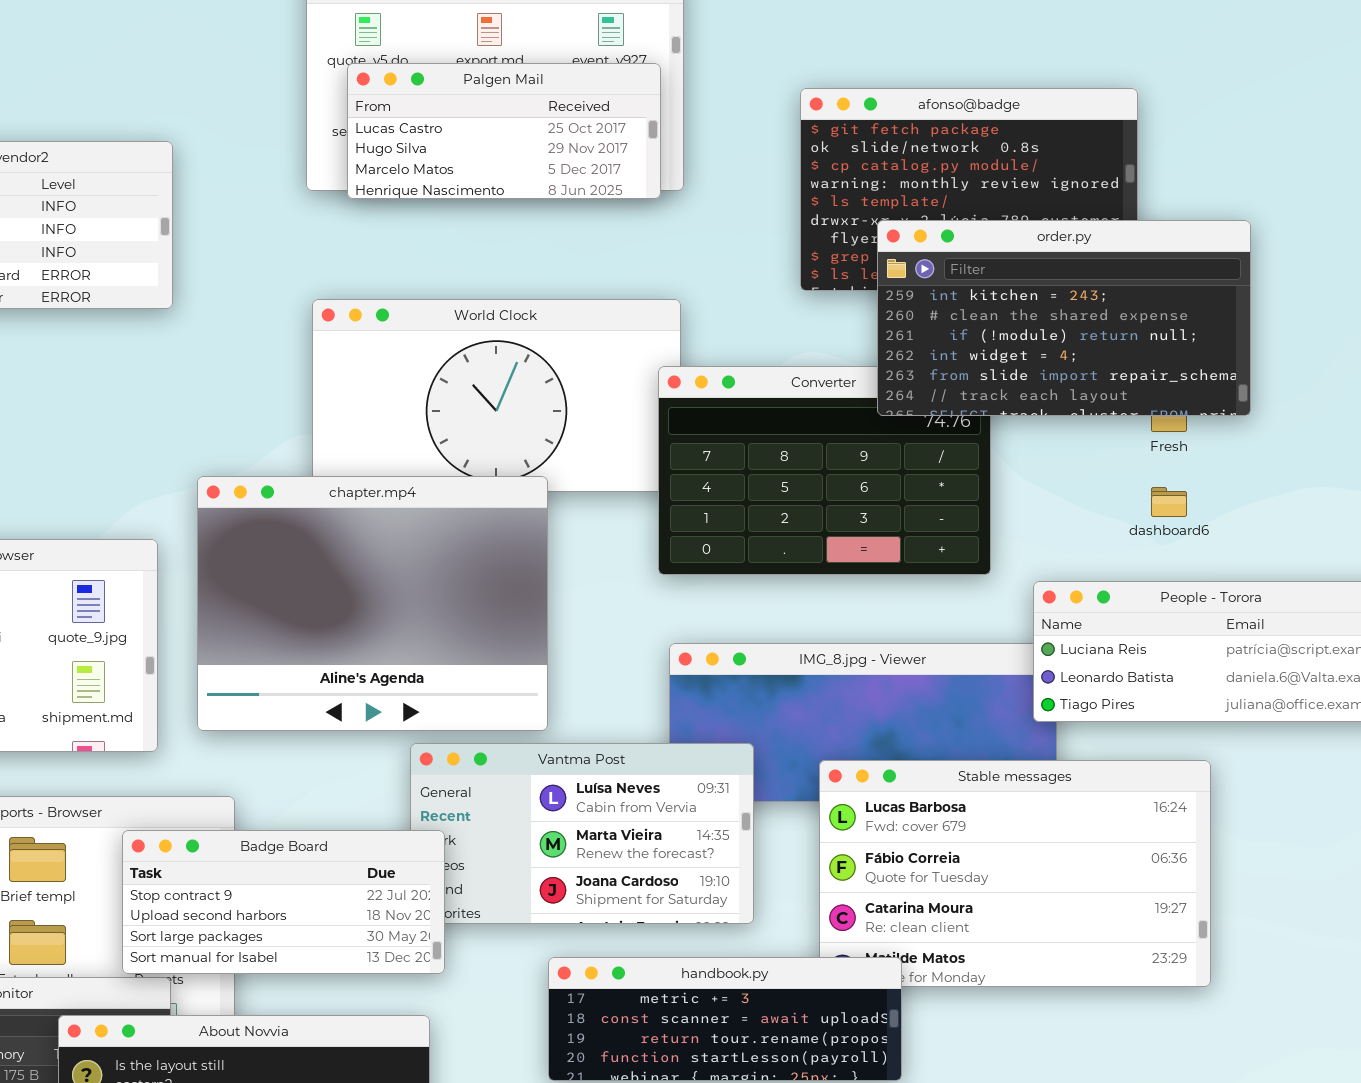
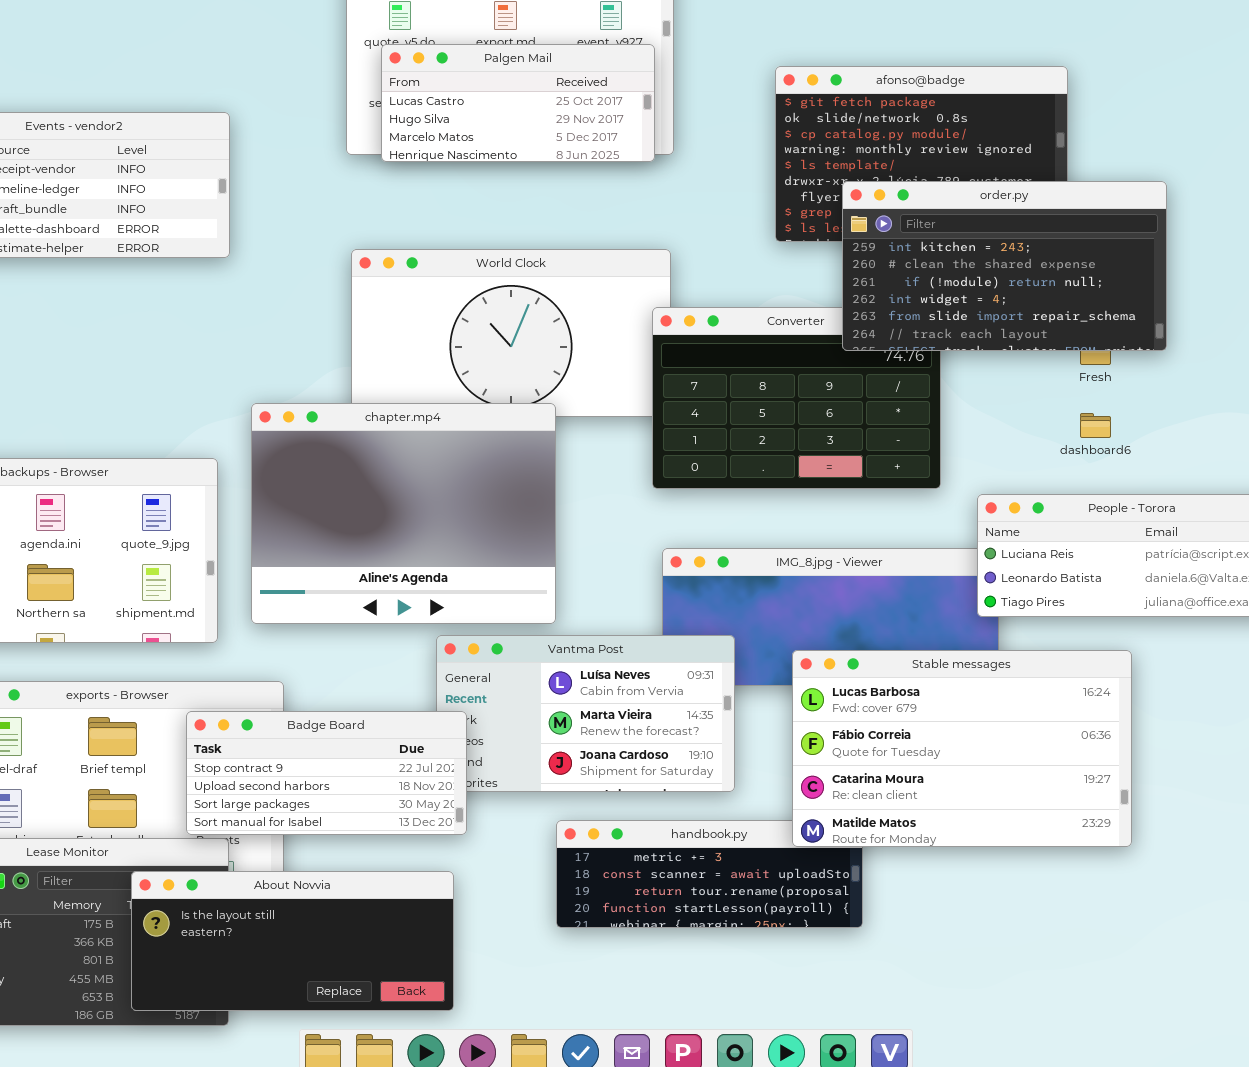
Stable messages: [819,760,1211,987] -> [792,650,1132,847], raised

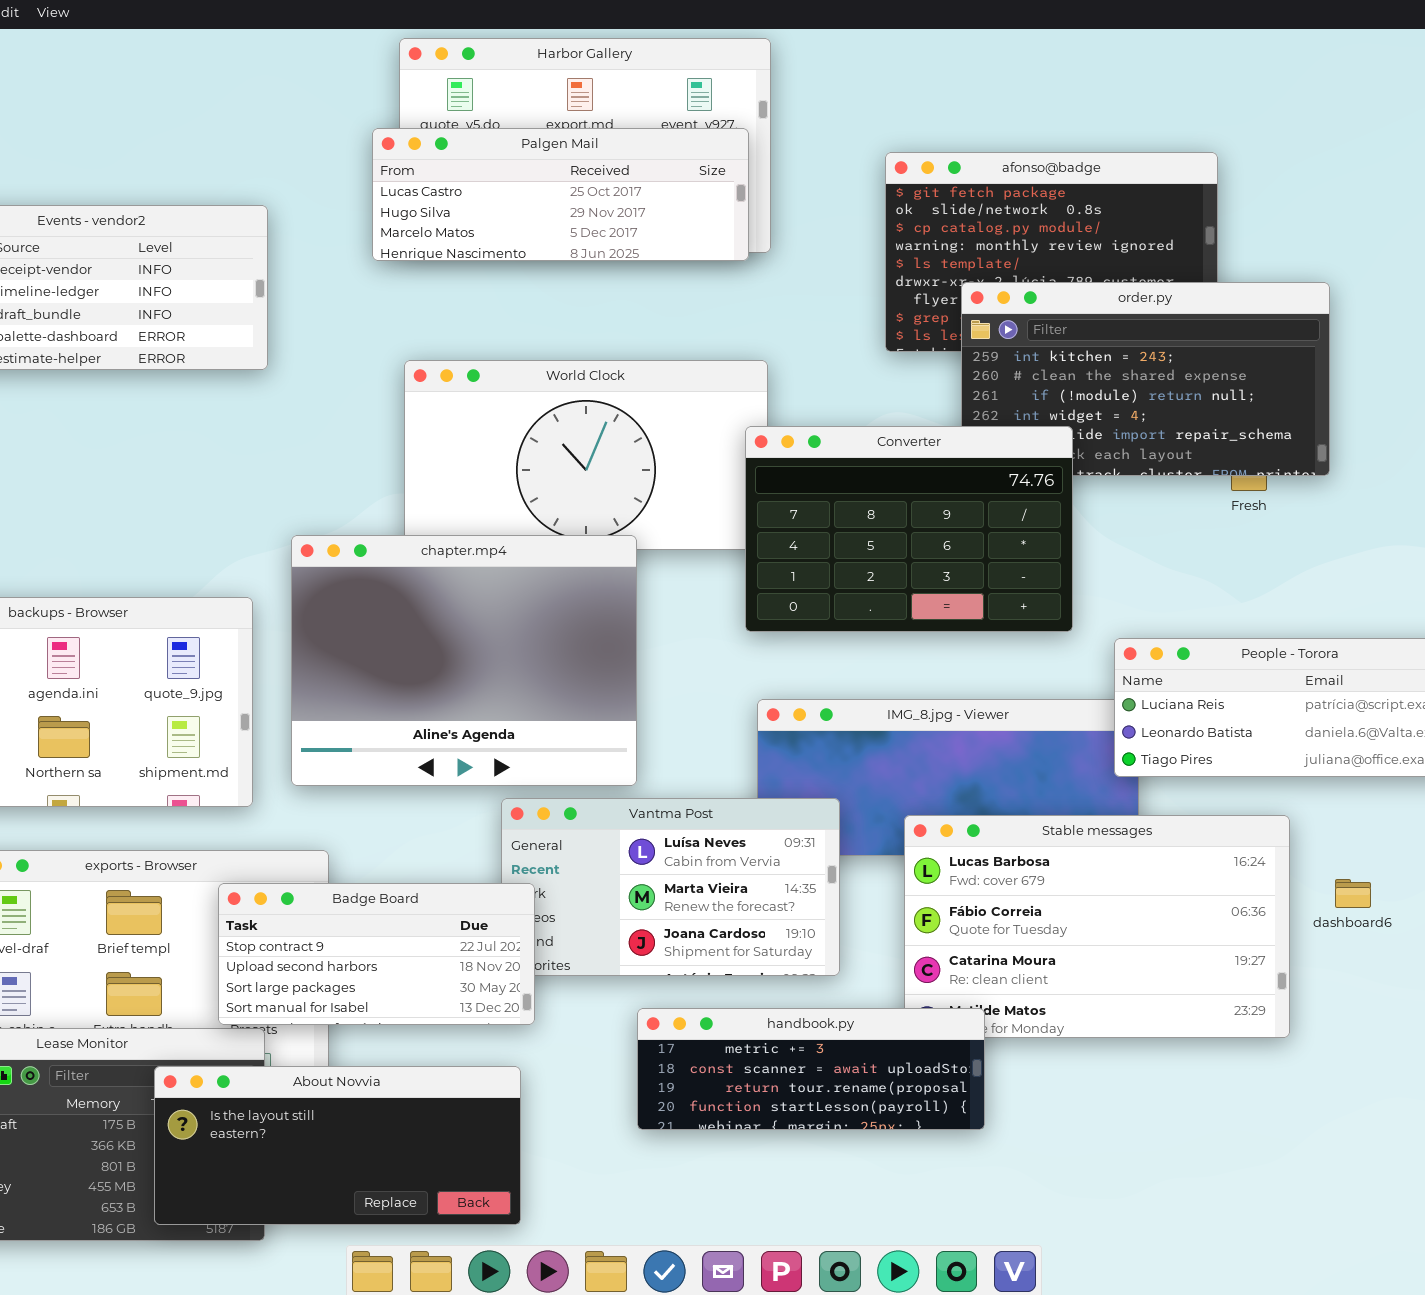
Palgen Mail: [381,44,655,162] -> [372,128,749,261], resized
Converter: [652,307,941,489] -> [745,426,1073,632], raised
dashboard6: [1080,413,1111,438] -> [1335,879,1371,908], moved
handbook.py: [556,820,863,928] -> [637,1008,985,1130], raised

